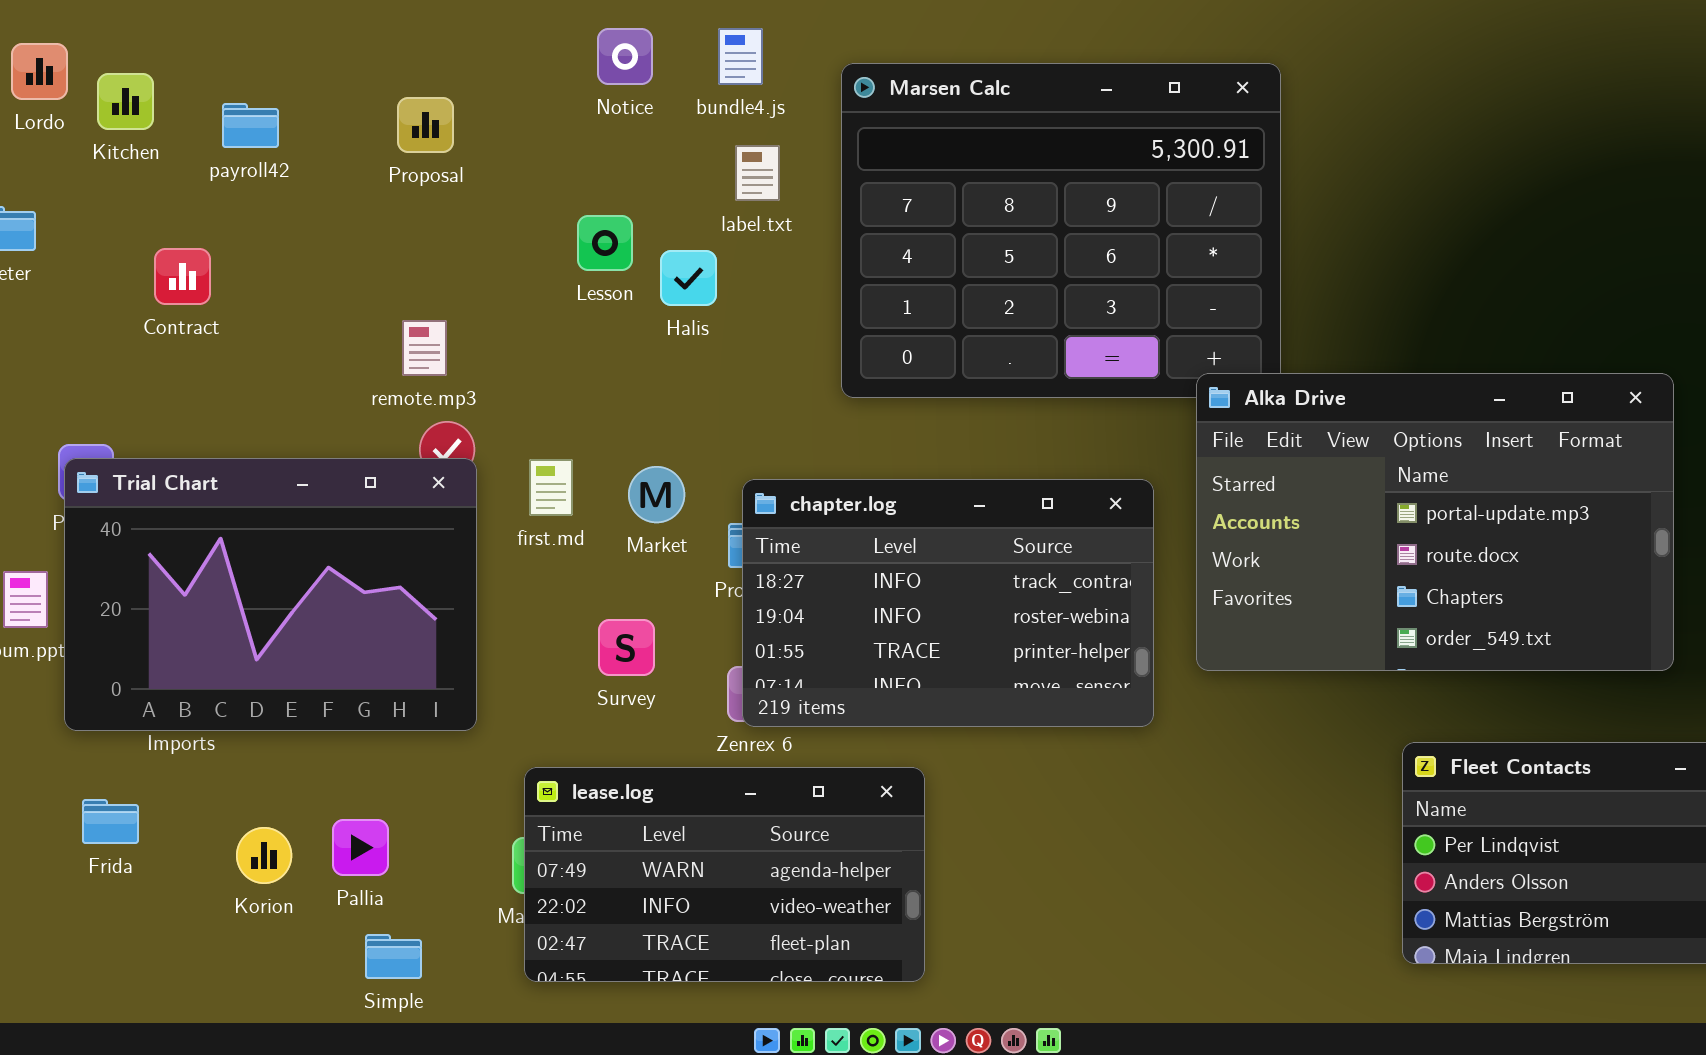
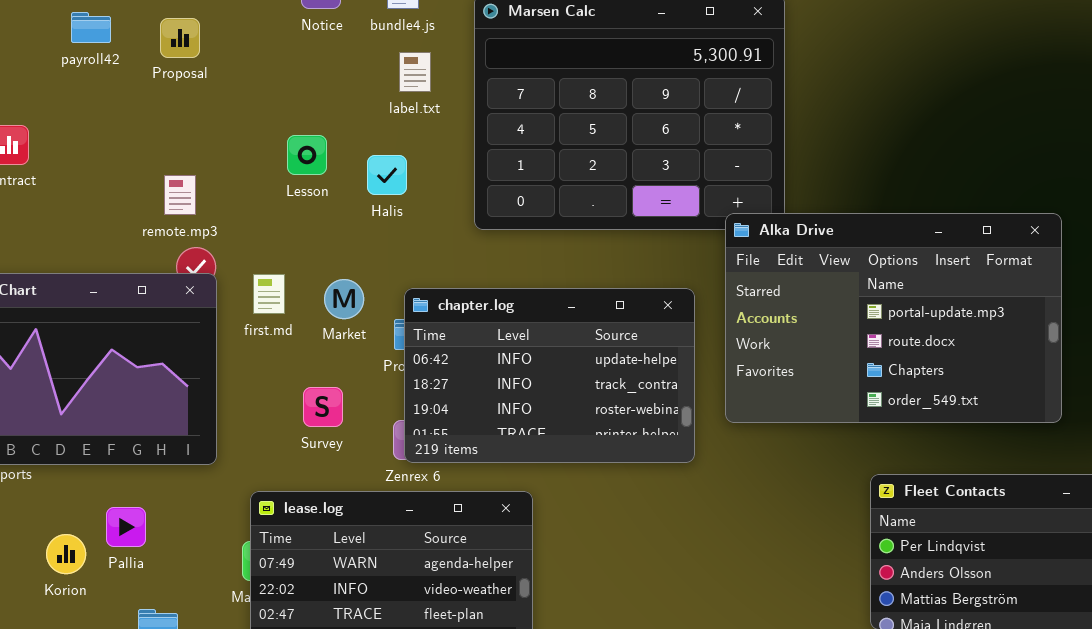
payroll42: [222,103,279,148] -> [71,12,111,43], moved
Lesson: [577,215,633,271] -> [287,135,327,175], moved
Halis: [660,250,717,306] -> [367,155,407,195], moved
chapter.log: [742,479,1154,727] -> [404,288,695,463], scrolled up 1 row
Pallia: [332,819,389,876] -> [106,507,146,547], moved

